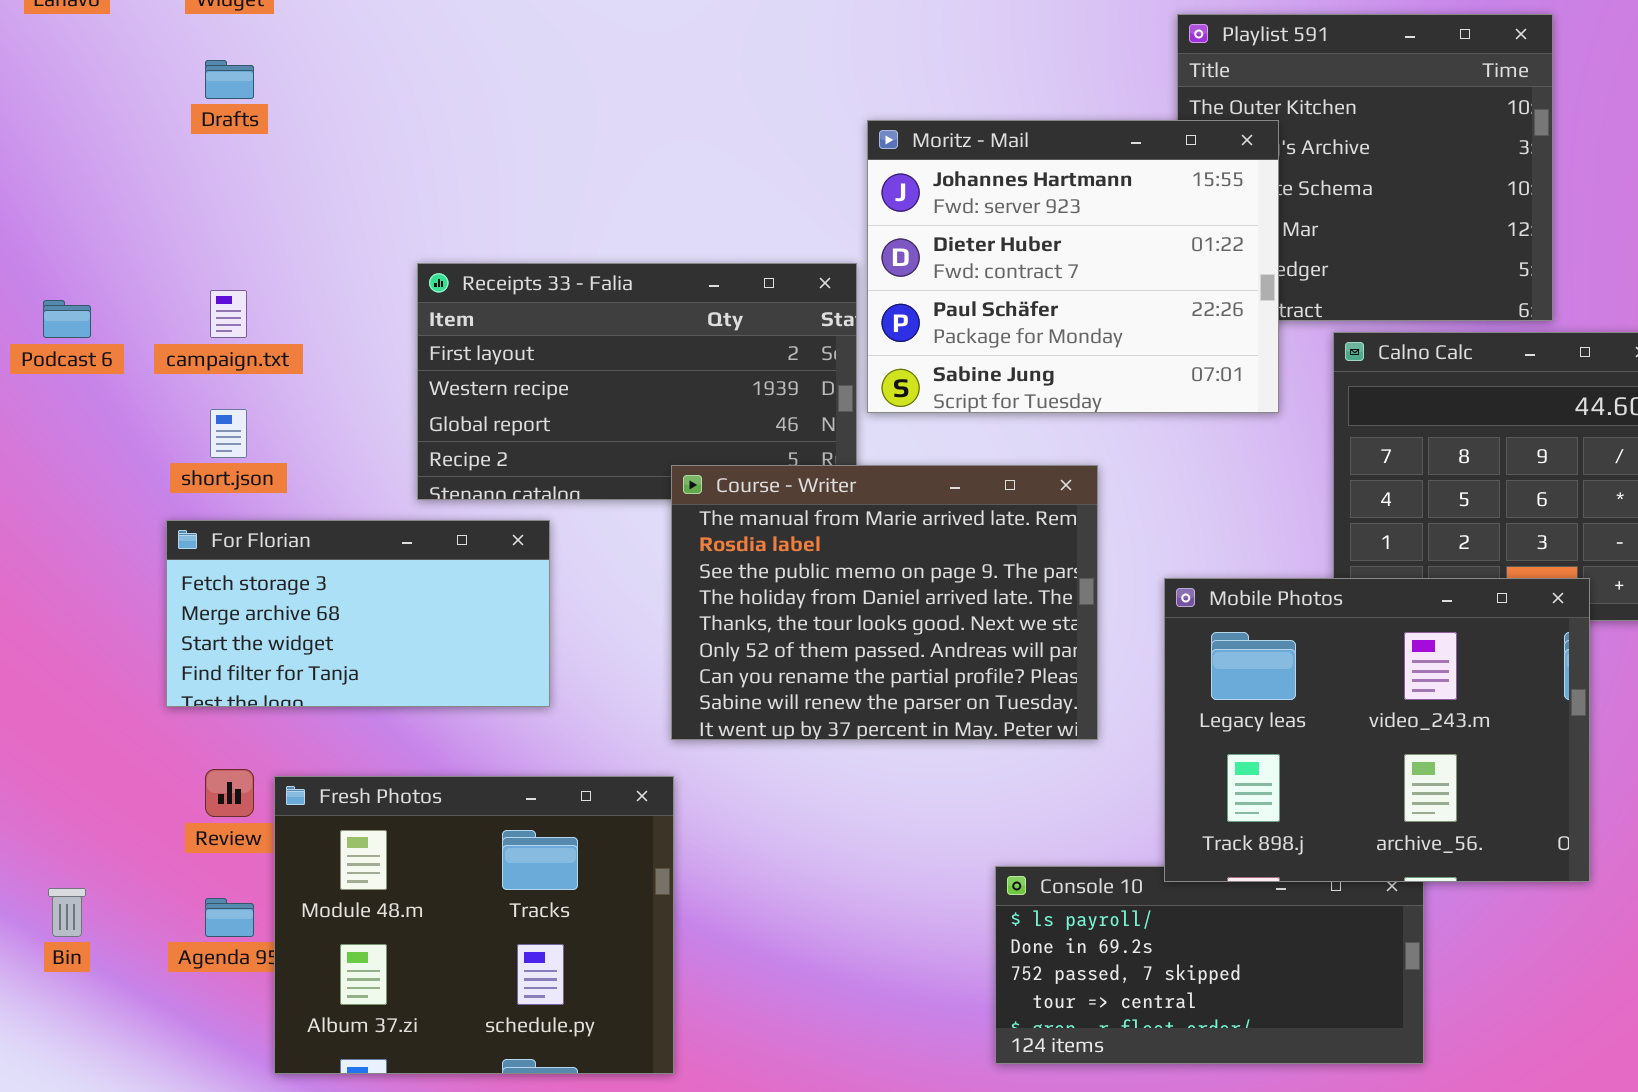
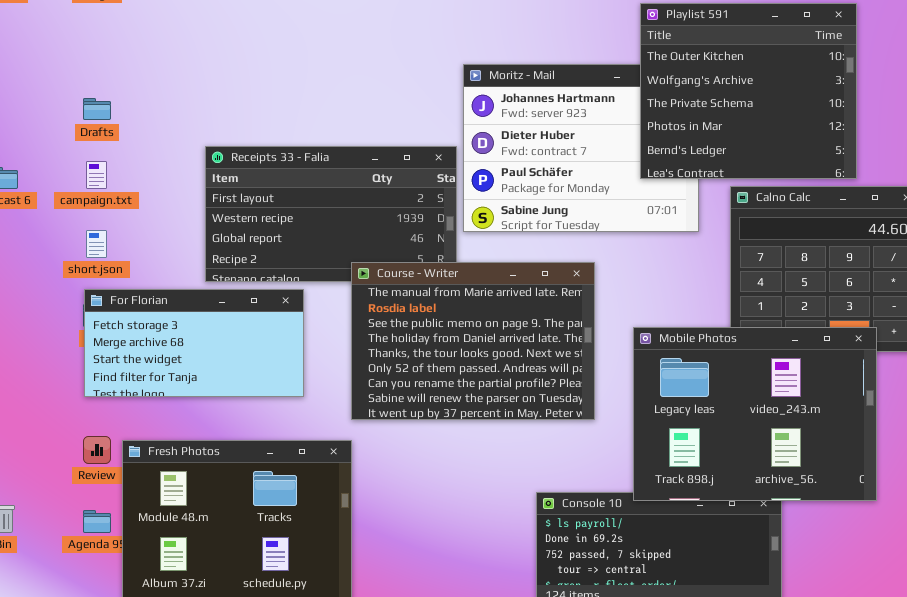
Playlist 591: [1177,14,1553,321] -> [640,3,857,179], raised
Drafts: [205,60,254,99] -> [83,98,111,120], moved
For Florian: [166,520,550,707] -> [84,289,304,397], moved

